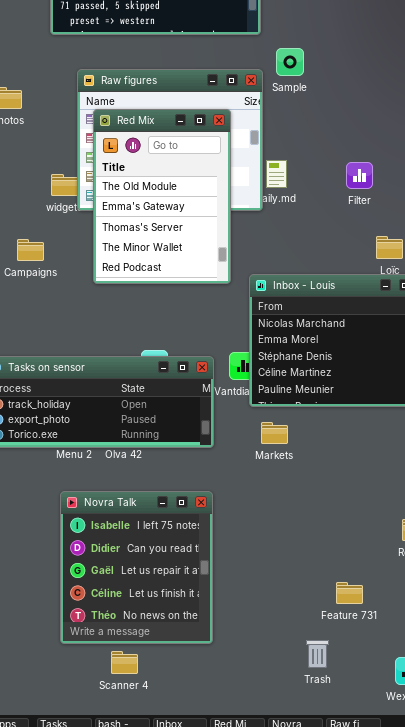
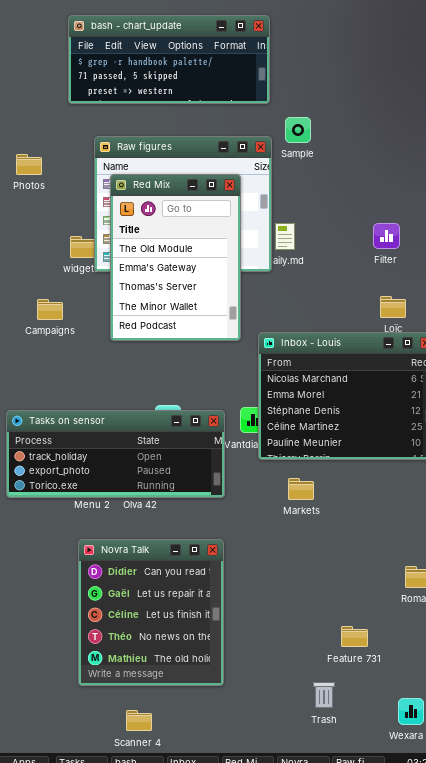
Filter: [346,162,373,189] -> [373,223,400,249], moved
Markets: [261,422,288,444] -> [288,478,314,500], moved
Novra Talk: [60,491,213,644] -> [78,539,224,686], scrolled down 1 row
Scanner 4: [111,651,138,674] -> [126,710,152,731], moved

